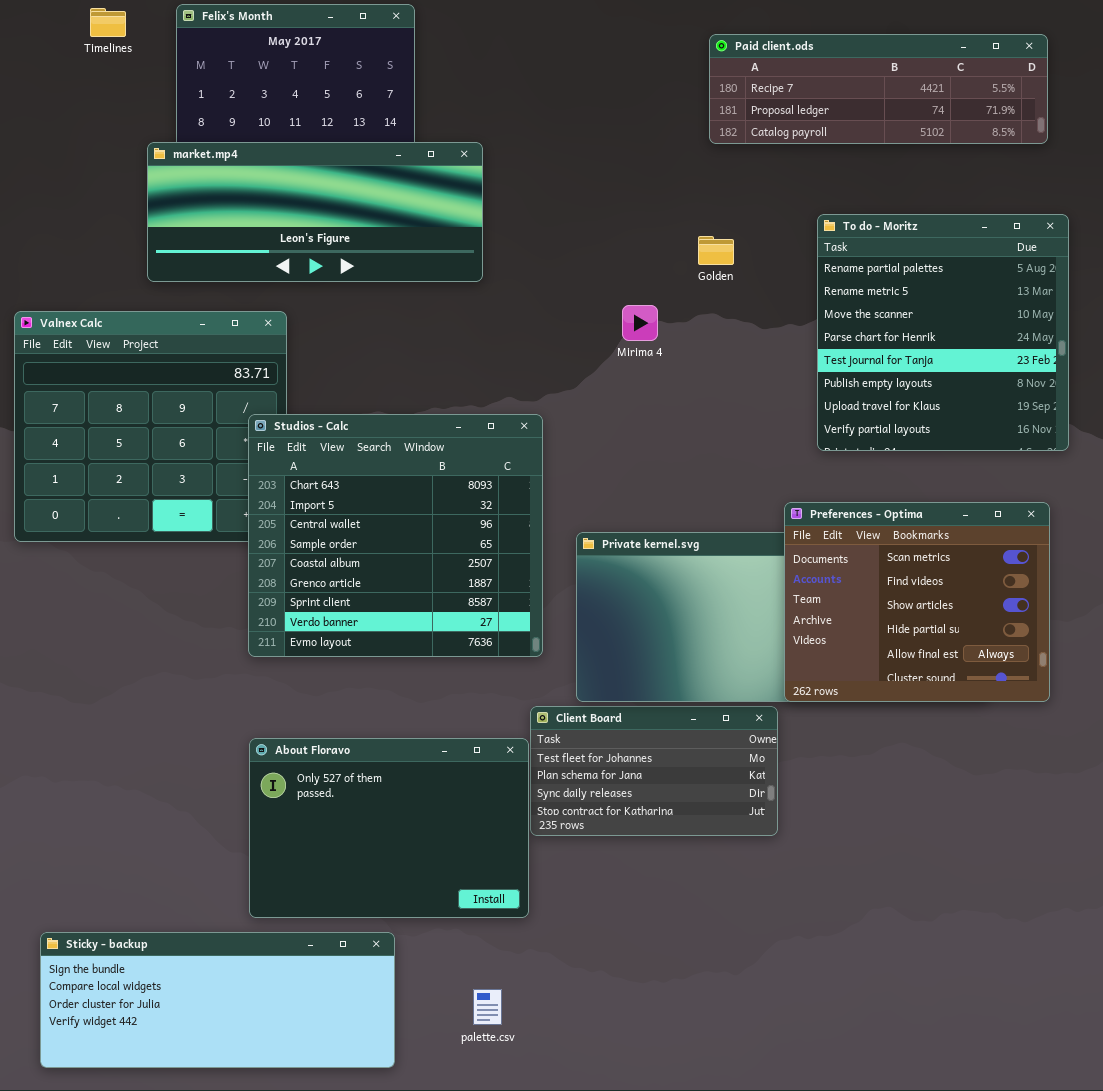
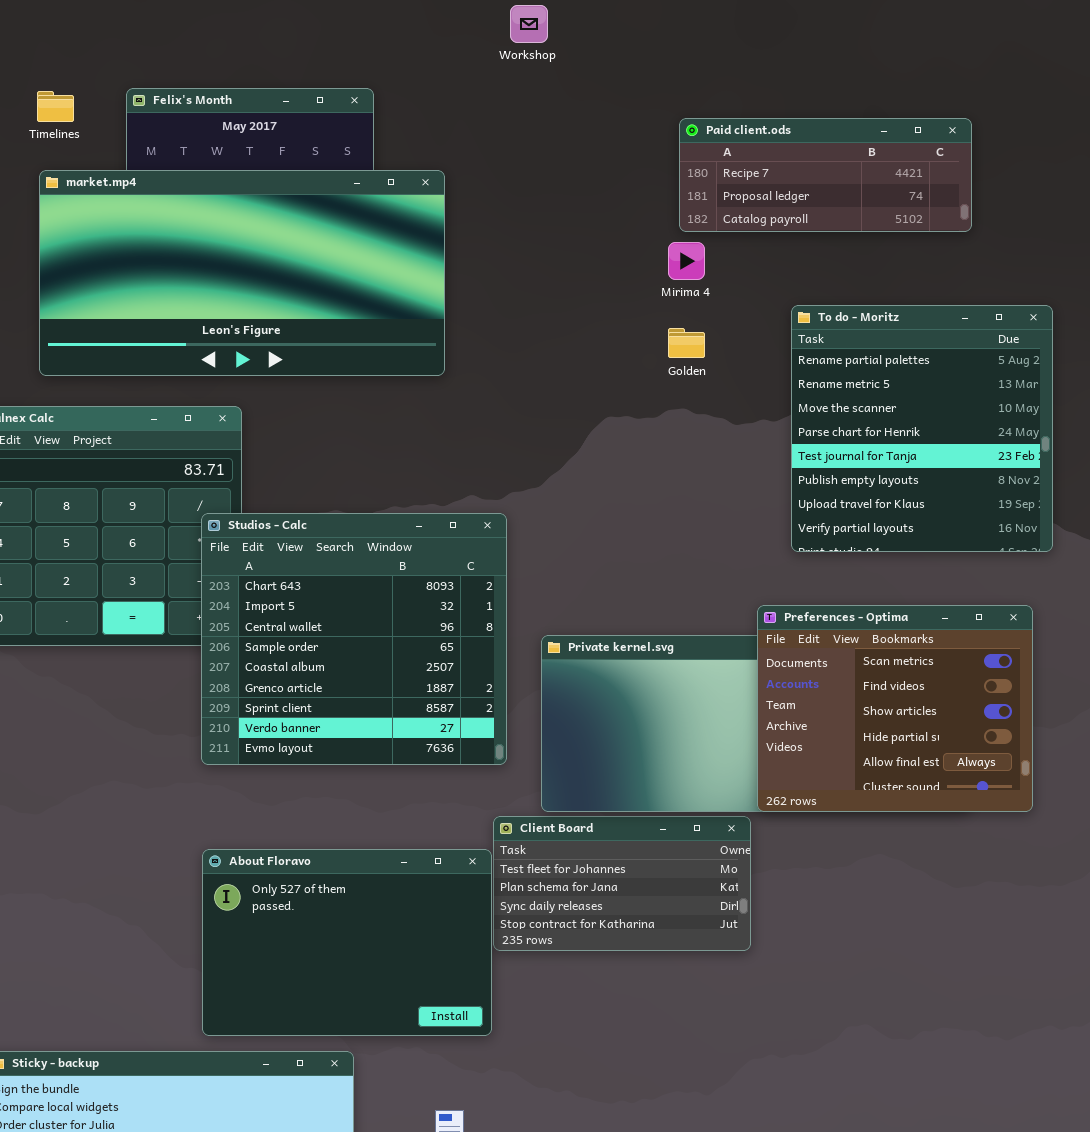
Paid client.ods: [709,34,1048,144] -> [679,118,972,232], resized
market.mp4: [147,142,483,282] -> [39,170,445,376], resized
Mirima 4: [622,305,658,341] -> [668,242,705,280], moved

